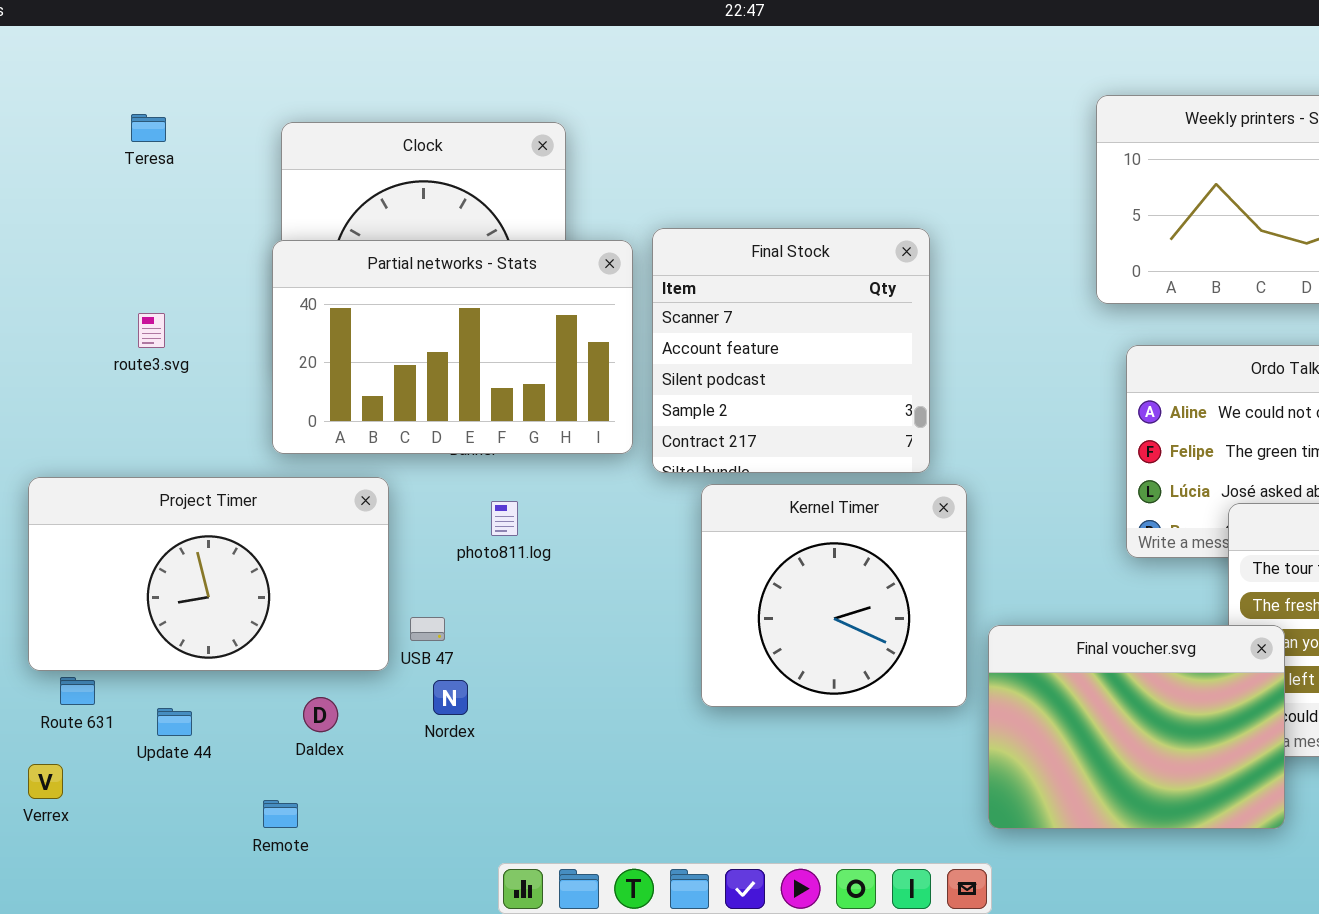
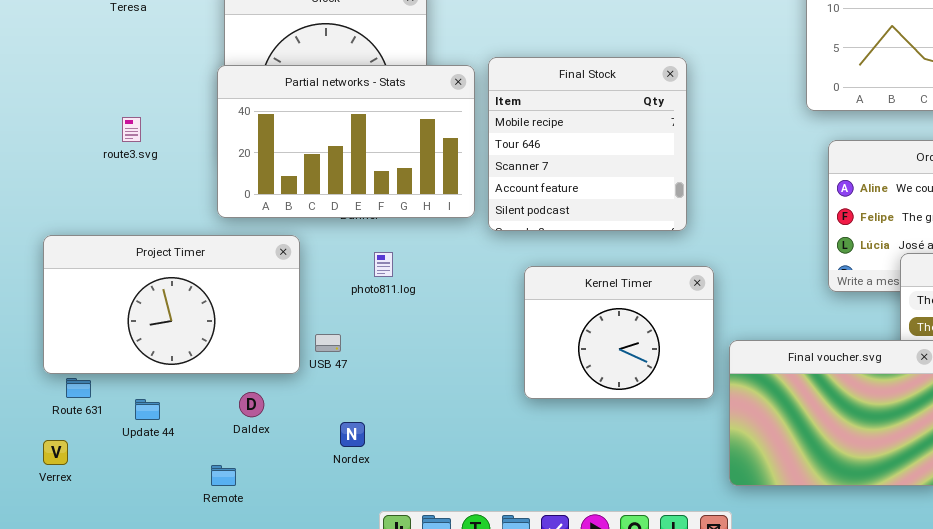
Final Stock: [652,228,930,473] -> [488,57,687,231], scrolled up 2 rows
Kernel Timer: [701,484,967,707] -> [524,266,714,399], resized
Nordex: [433,680,468,715] -> [340,422,365,447], moved

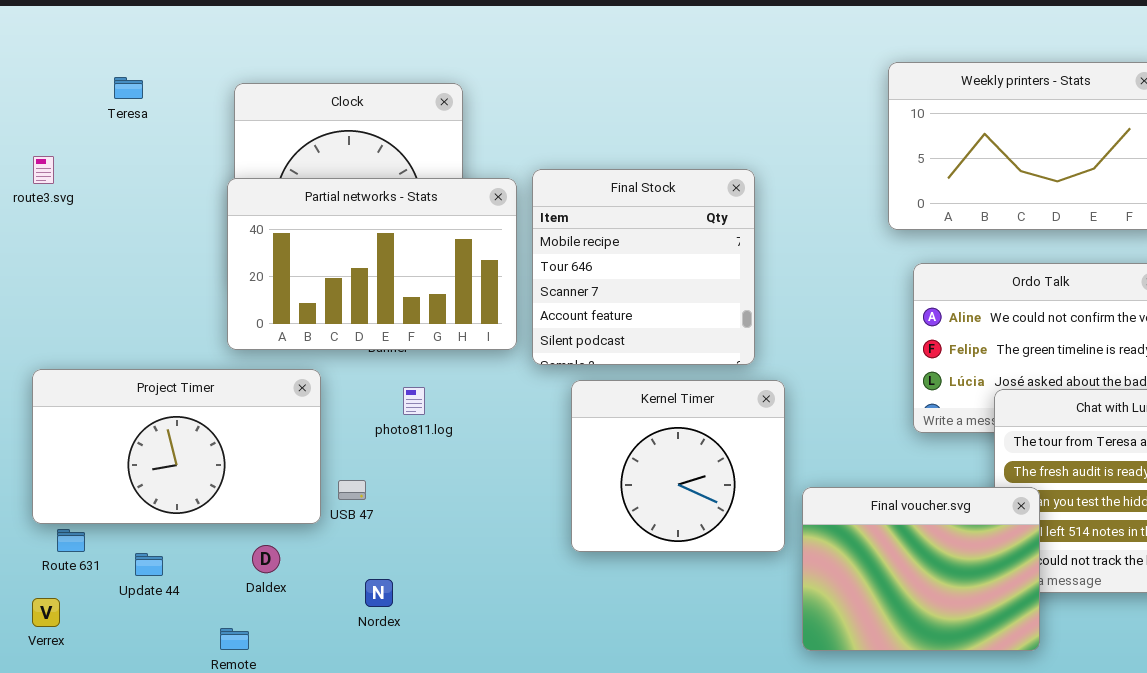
route3.svg: [122,117,141,142] -> [33,156,54,184], moved
Kernel Timer: [524,266,714,399] -> [571,380,785,552], resized

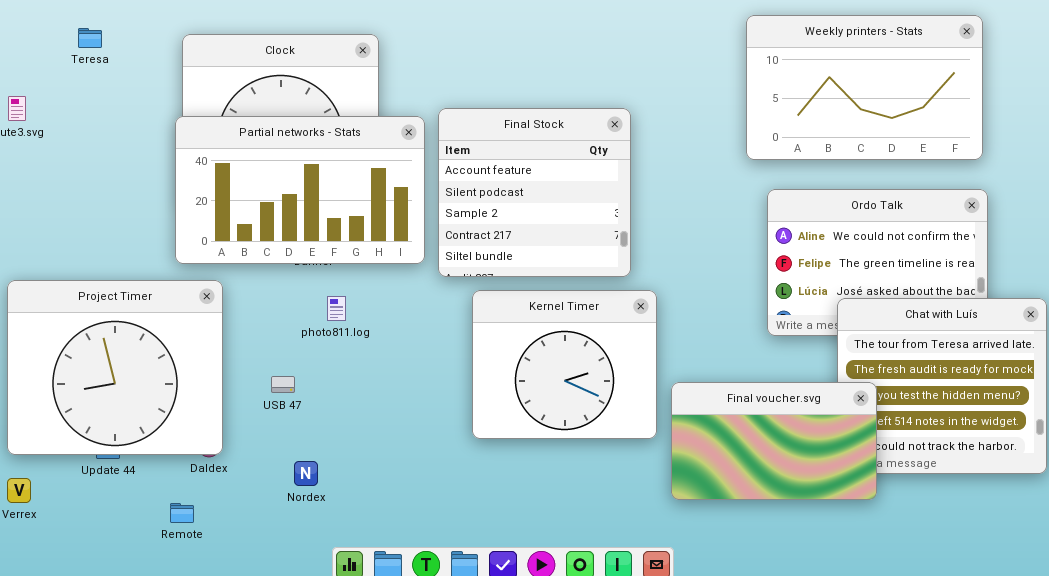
Final Stock: [532,169,755,365] -> [438,108,631,277], scrolled down 3 rows
Project Timer: [32,369,321,524] -> [7,280,223,455], resized
Final voucher.svg: [802,487,1040,651] -> [671,382,877,500], resized

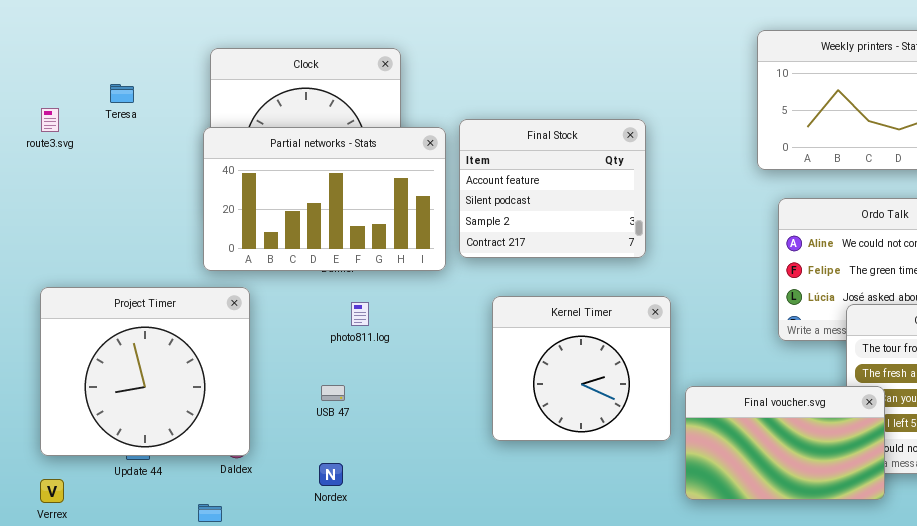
Teresa: [78,28,102,48] -> [110,84,134,103], moved
Final Stock: [438,108,631,277] -> [459,119,646,258], resized
USB 47: [271,376,295,393] -> [321,385,345,401], moved

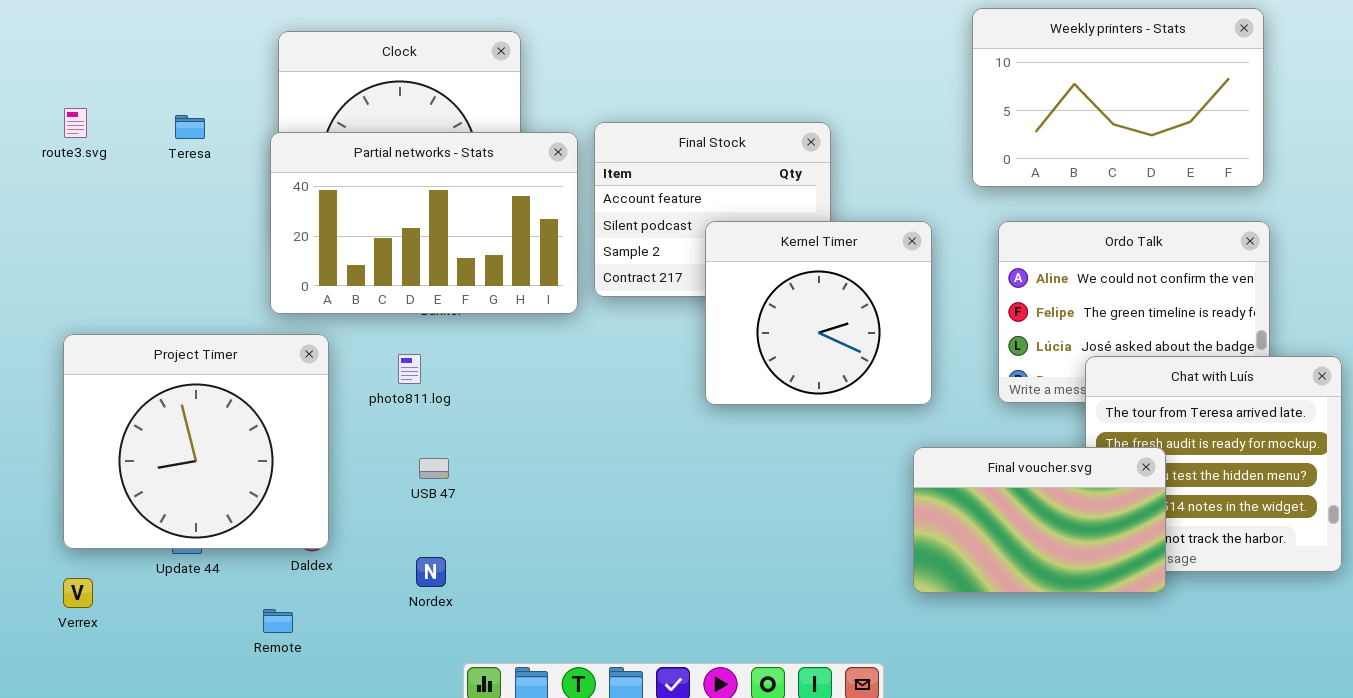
Teresa: [110,84,134,103] -> [175,115,205,139], moved
Kernel Timer: [492,296,671,441] -> [705,221,932,405], moved
photo811.log: [351,302,369,326] -> [398,354,421,384], moved
Final voucher.svg: [685,386,885,500] -> [913,447,1166,593], moved

